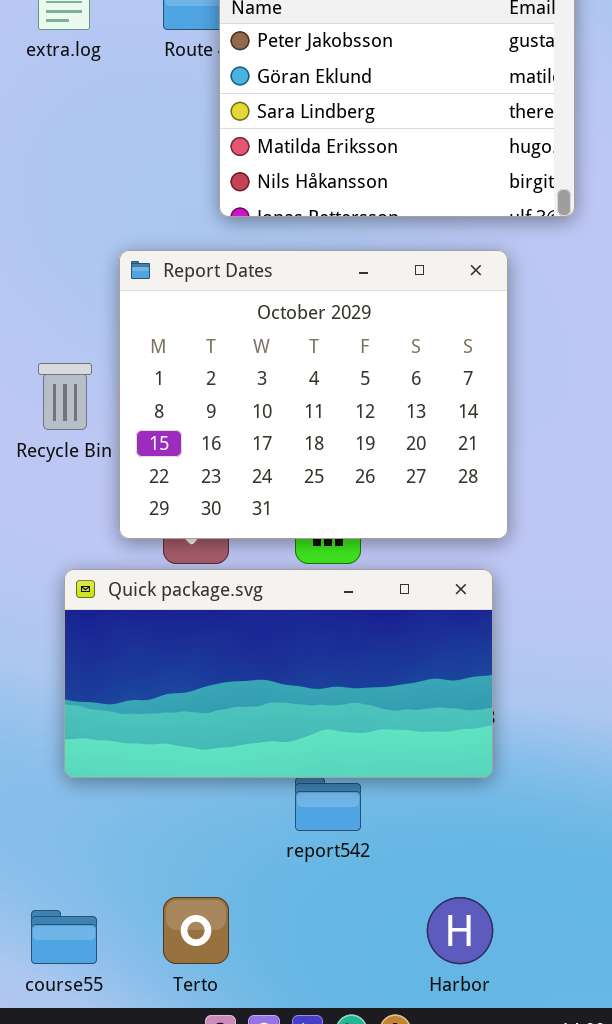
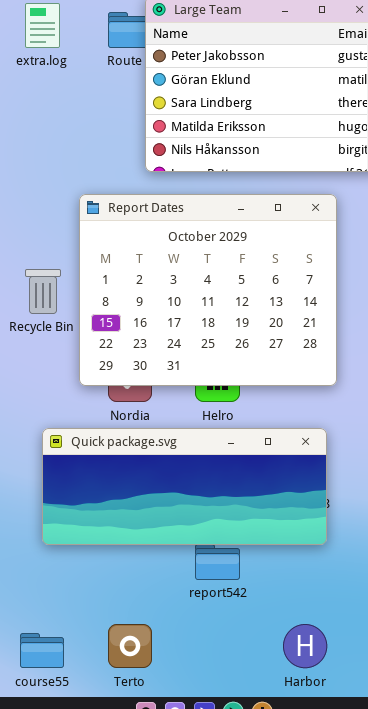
Quick package.svg: [64,569,493,778] -> [42,428,327,545], resized

